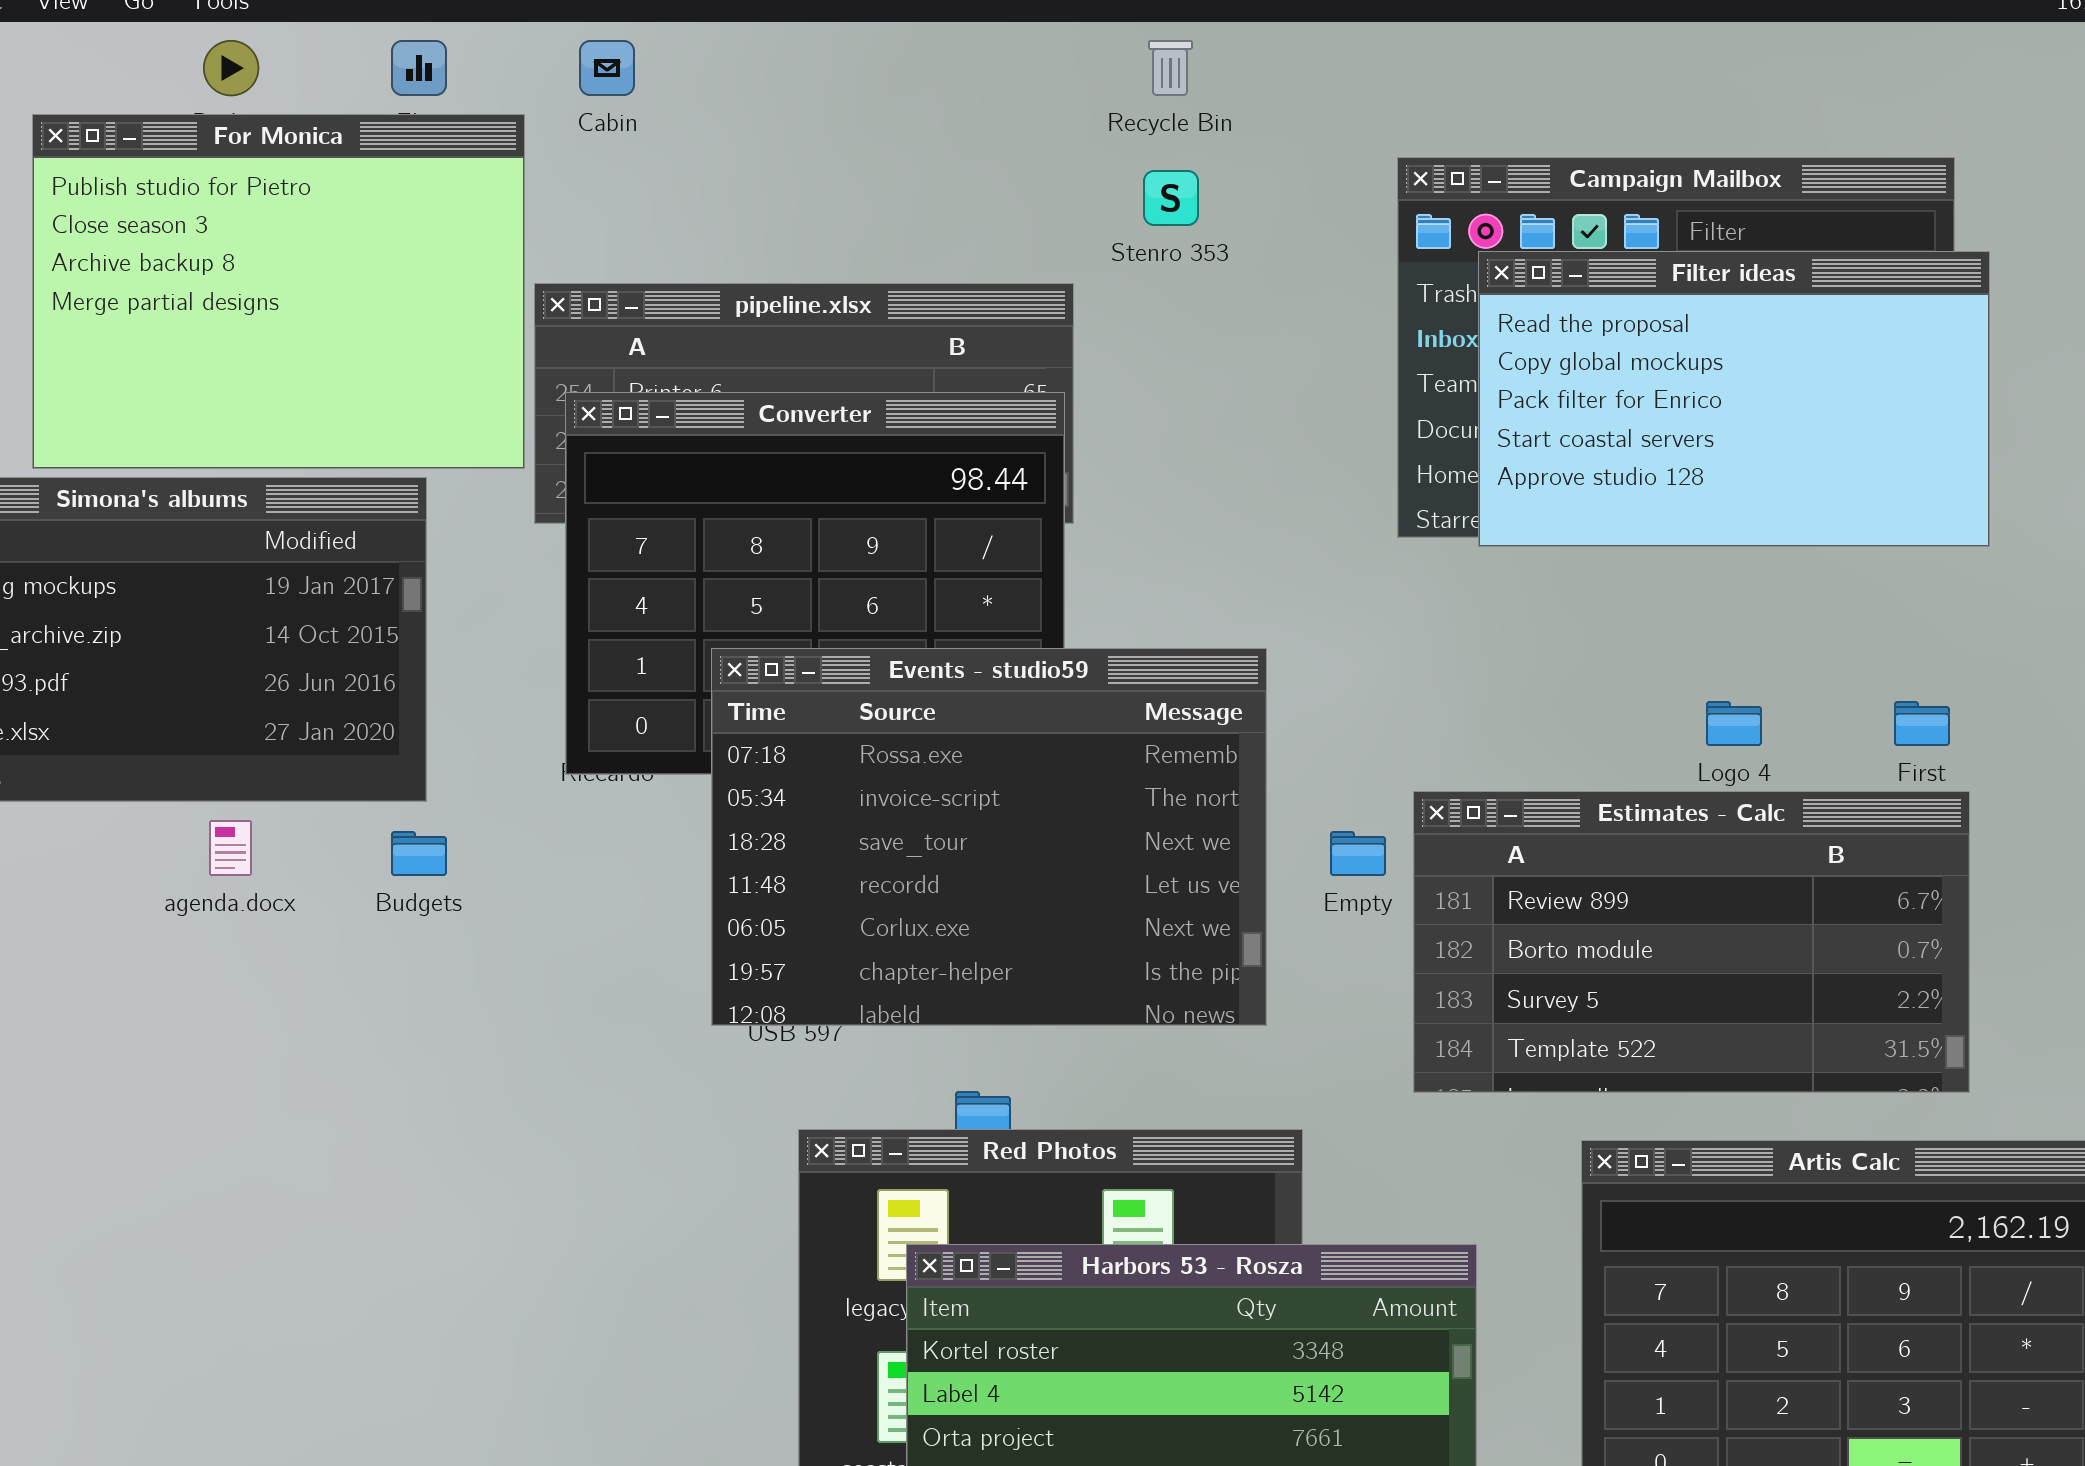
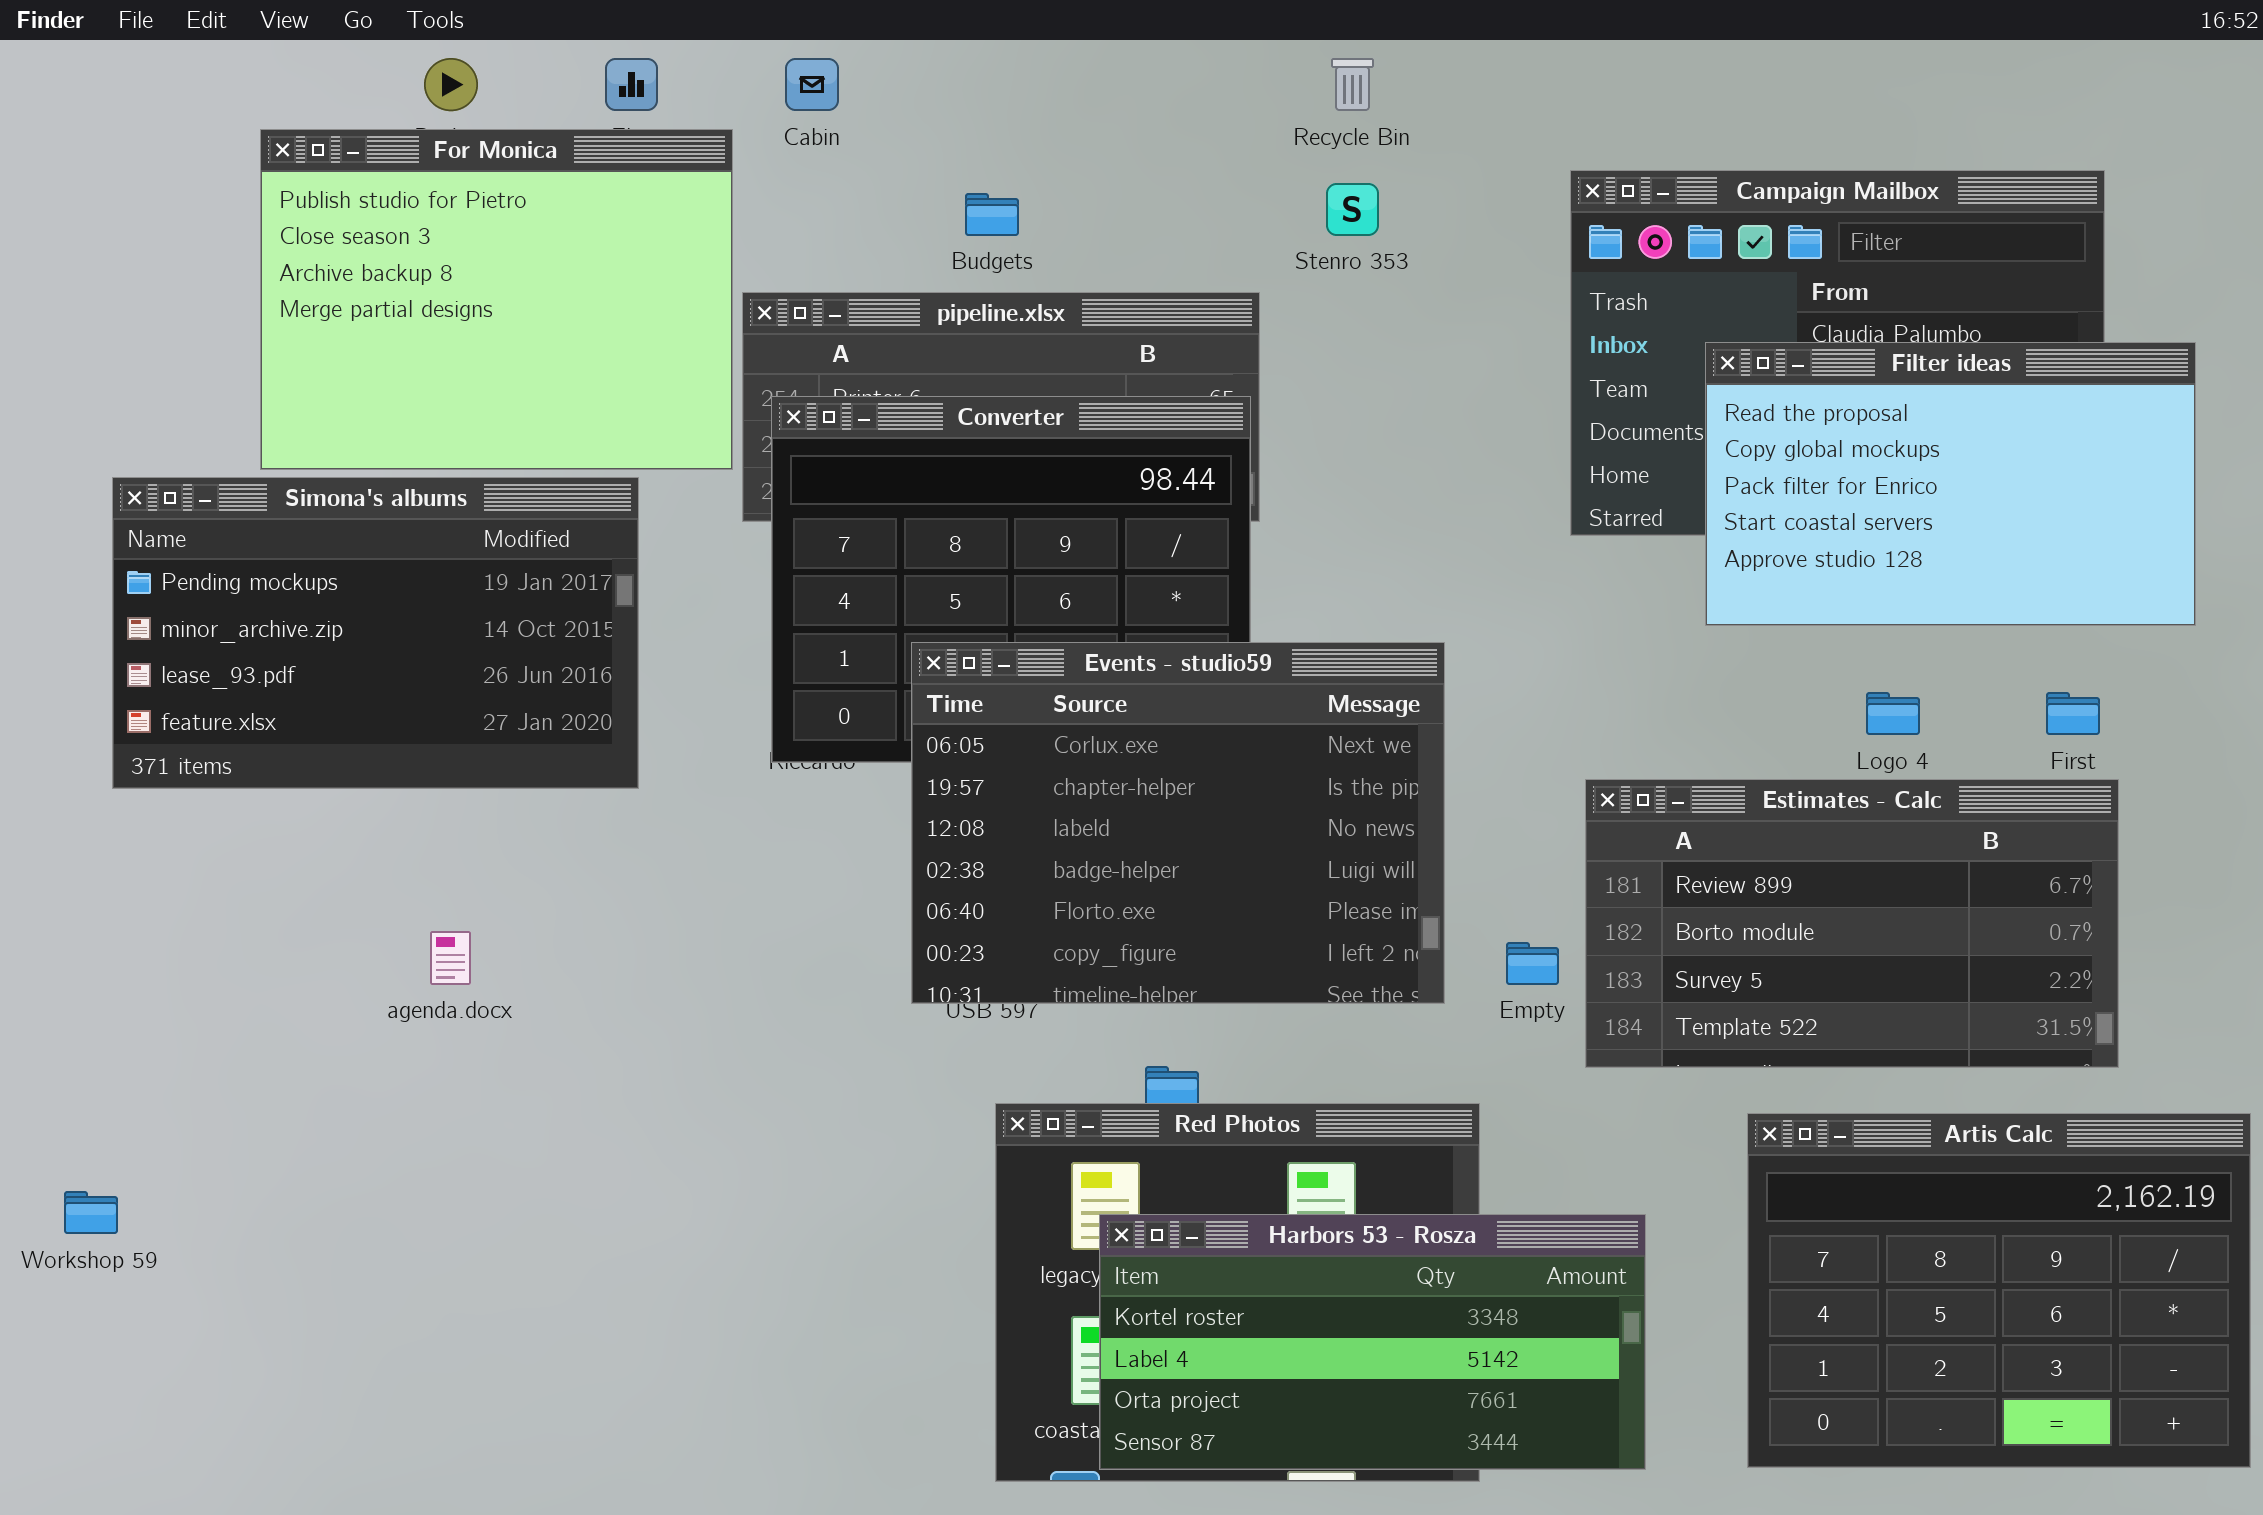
Filter ideas: [1478,251,1990,547] -> [1705,342,2196,626], moved
Events - studio59: [711,648,1267,1026] -> [911,642,1445,1004], scrolled down 4 rows
agenda.docx: [209,820,252,876] -> [430,931,471,985], moved
Budgets: [391,831,447,876] -> [965,193,1019,236], moved
Empty: [1330,831,1386,876] -> [1506,942,1559,985], moved

